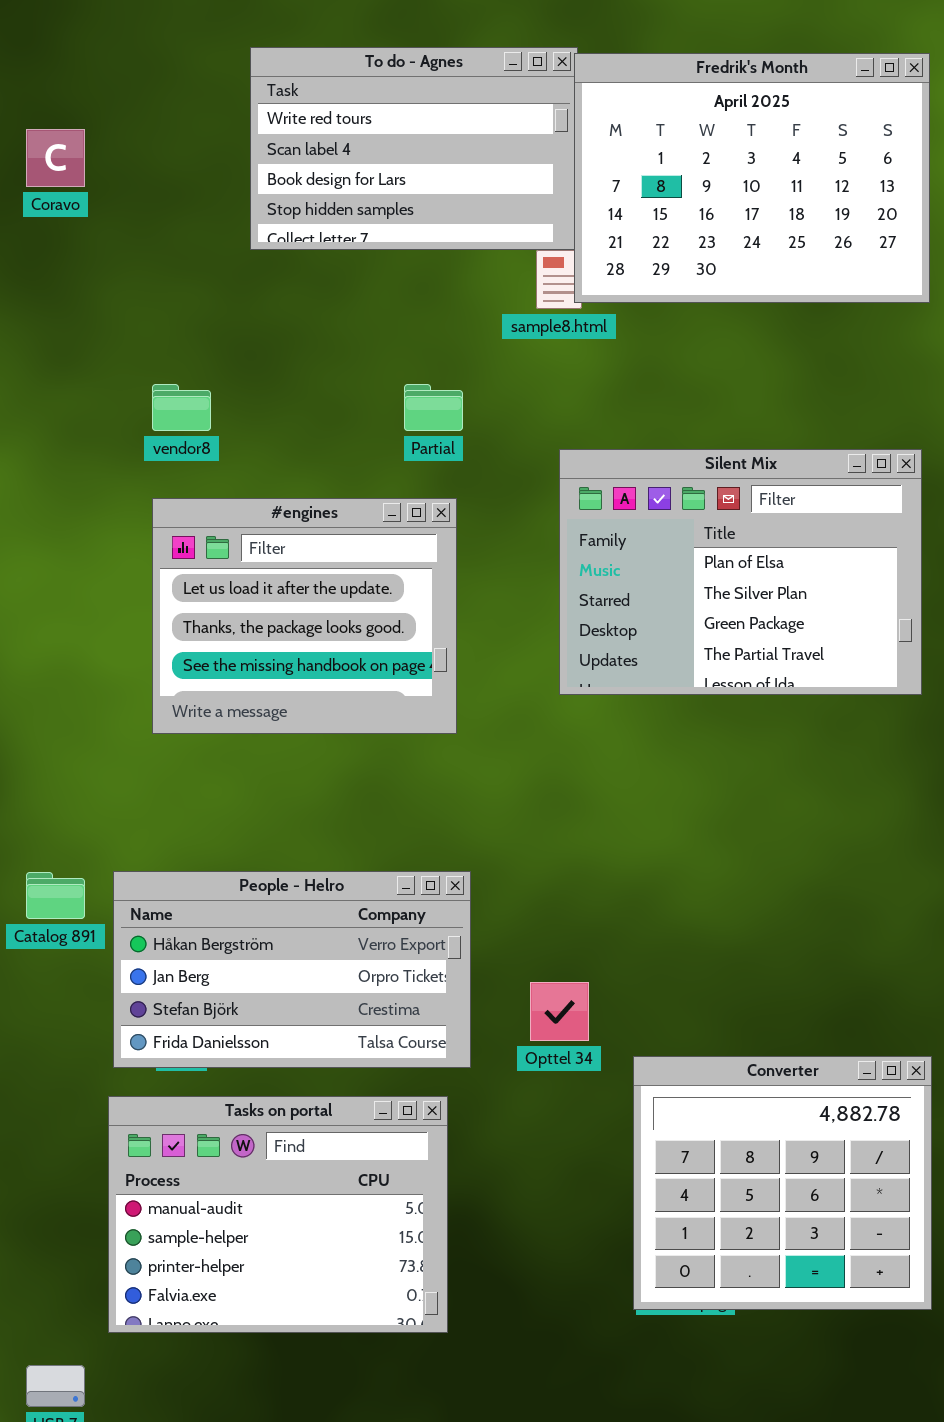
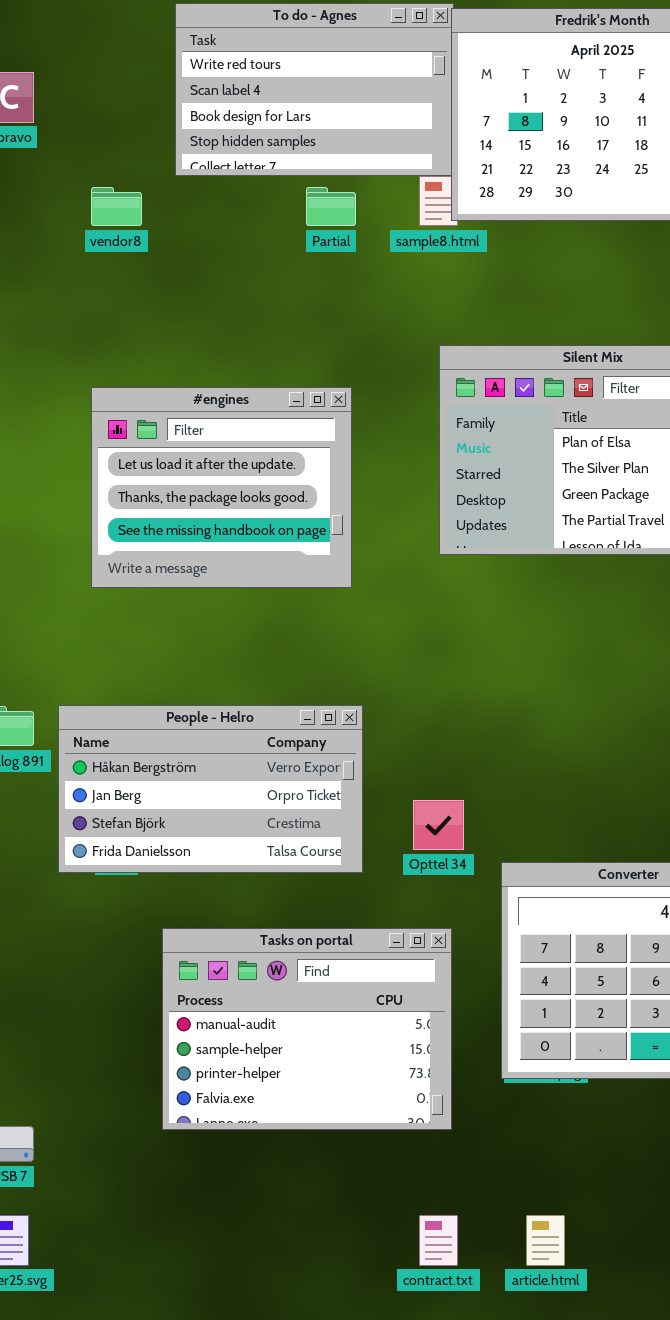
vendor8: [152,384,211,431] -> [91,187,142,226], moved
Partial: [404,384,463,431] -> [306,187,356,226], moved
Tasks on portal: [108,1096,448,1333] -> [162,928,452,1130], moved

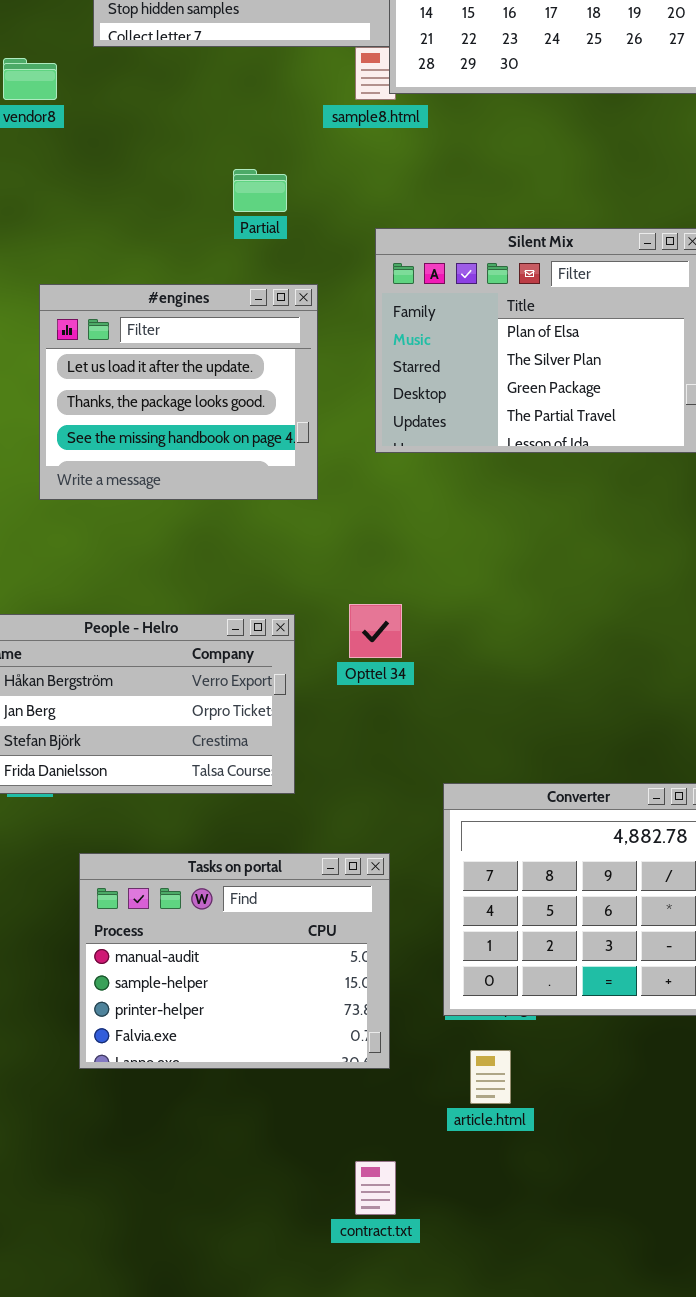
Partial: [306,187,356,226] -> [233,169,287,212], moved
#engines: [91,387,352,588] -> [39,284,318,500], moved
Opttel 34: [413,800,464,850] -> [349,604,402,658], moved
article.html: [526,1215,565,1266] -> [470,1050,511,1104], moved

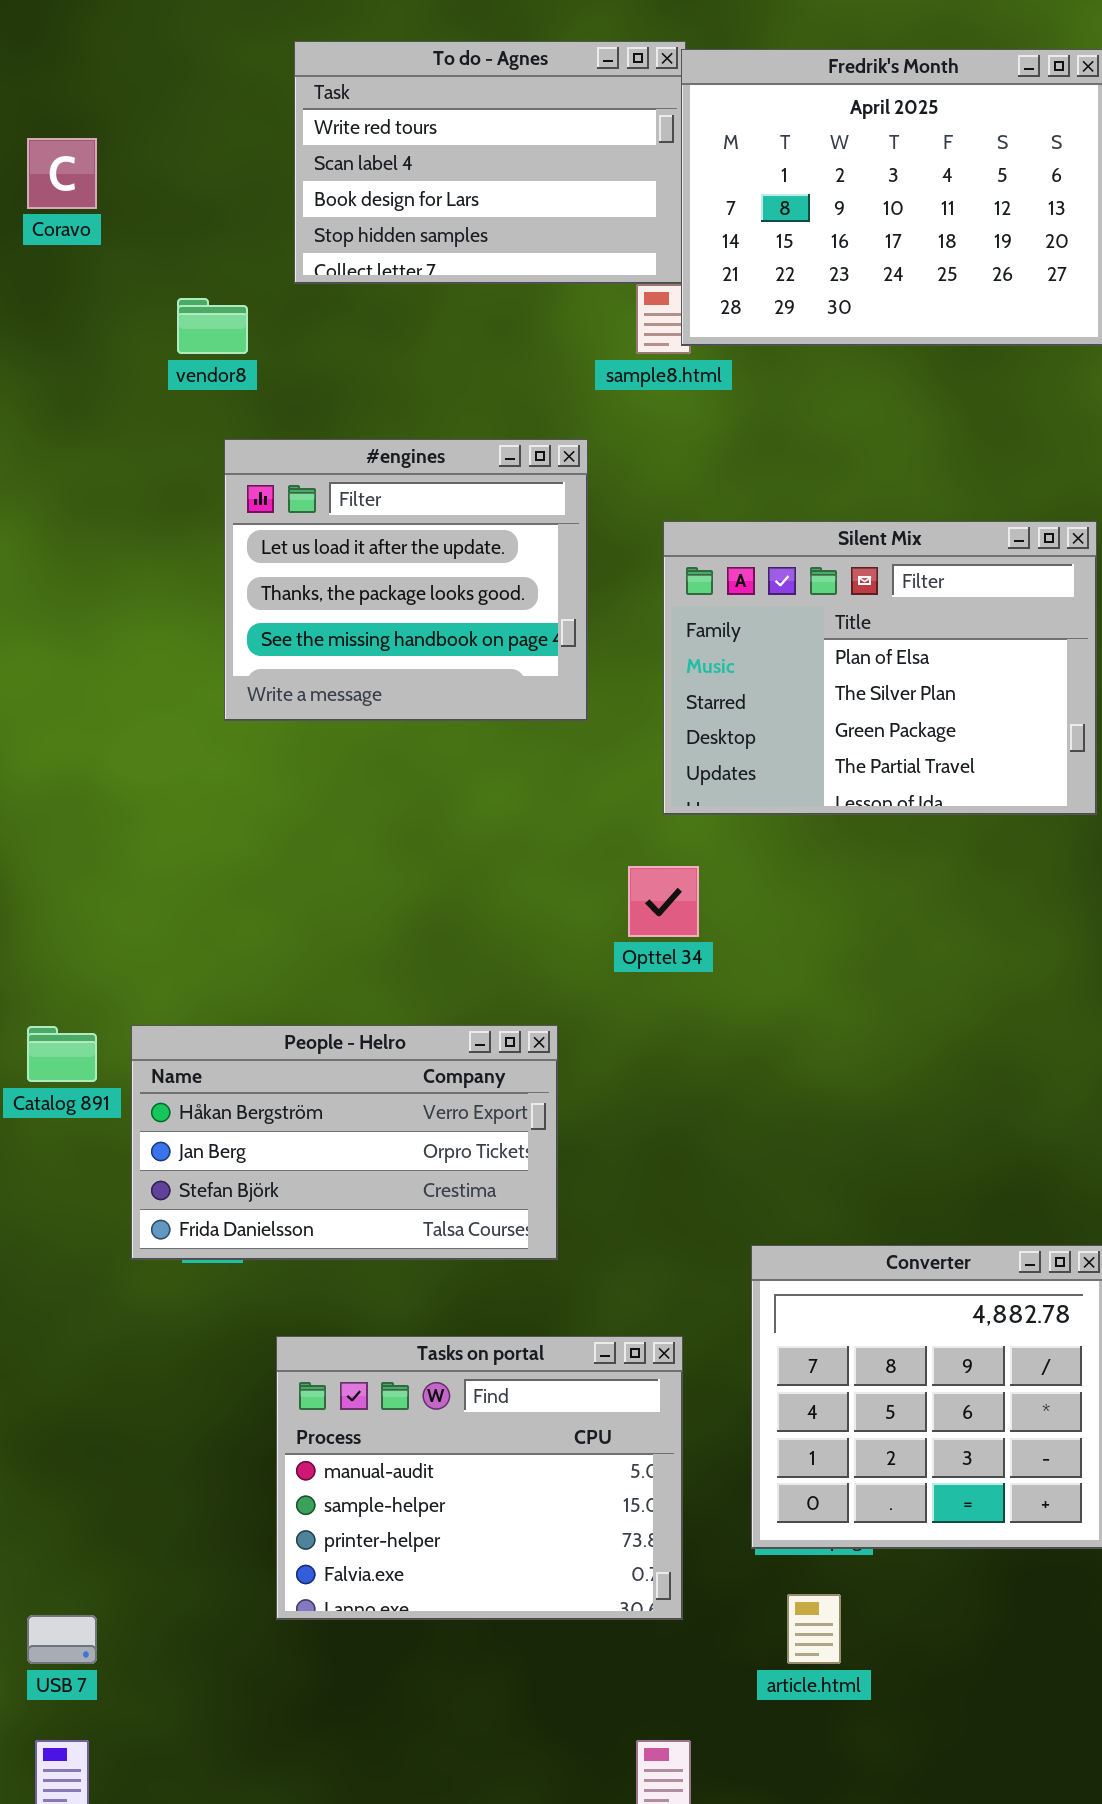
#engines: [39,284,318,500] -> [224,439,588,721], moved
Opttel 34: [349,604,402,658] -> [628,866,699,937], moved

